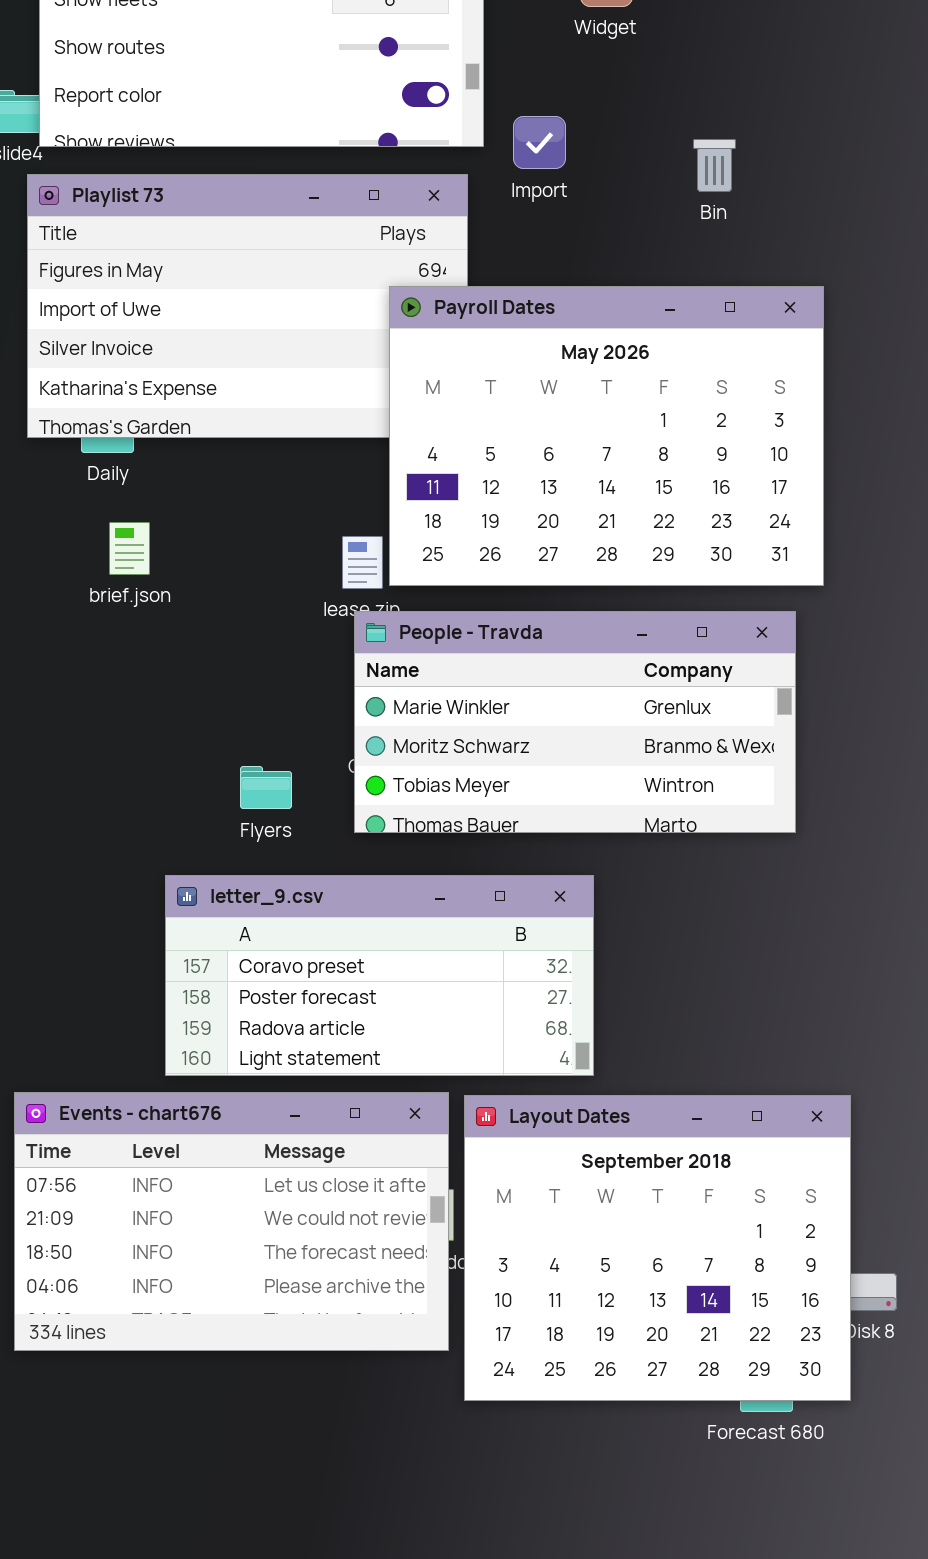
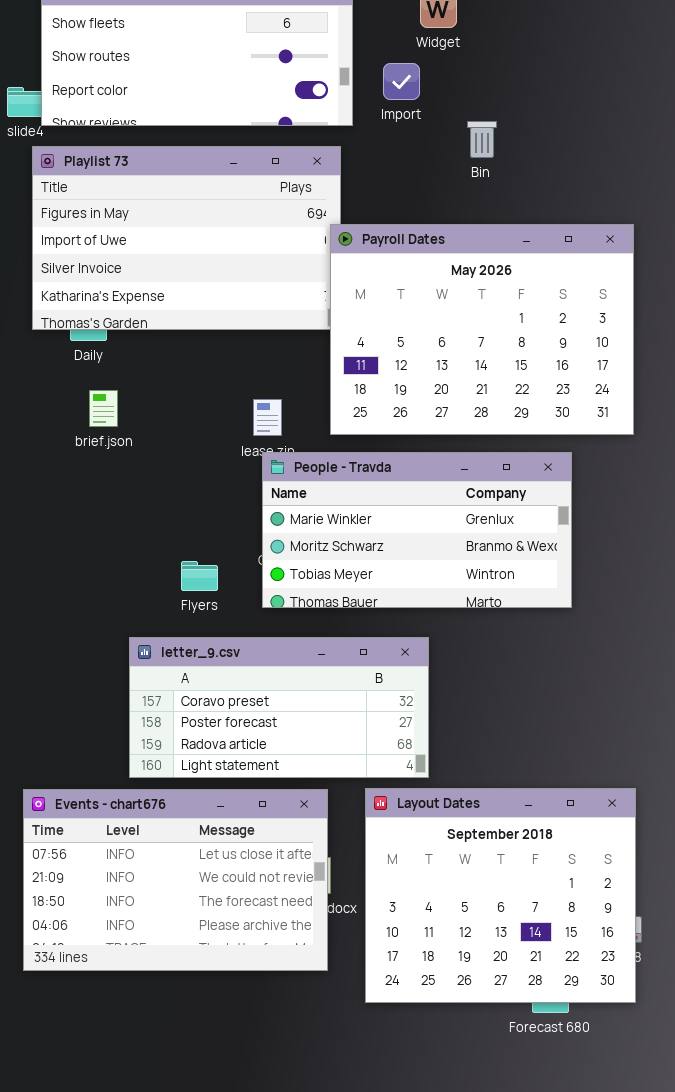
Import: [513,116,566,169] -> [383,63,420,100], moved
Bin: [693,139,736,192] -> [467,121,497,158], moved
Payroll Dates: [389,286,824,586] -> [330,224,634,435], moved
Layout Dates: [464,1095,851,1401] -> [365,788,636,1003], moved

